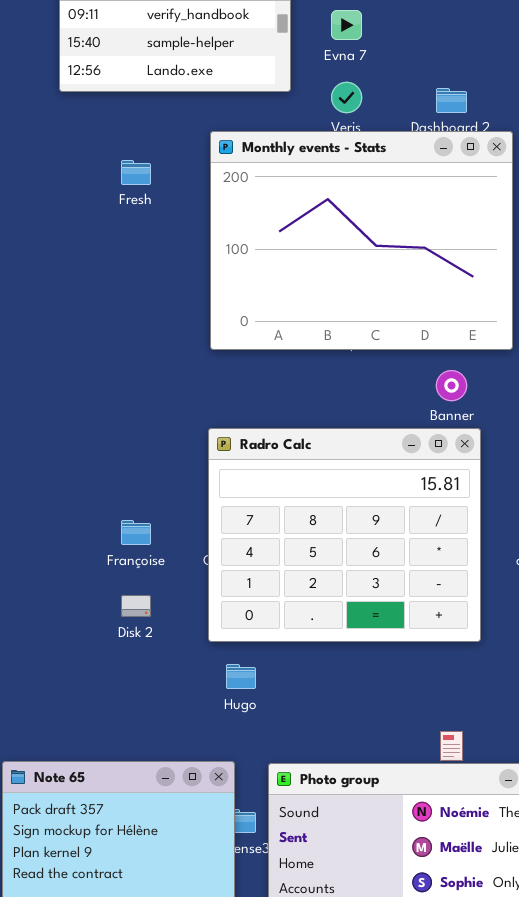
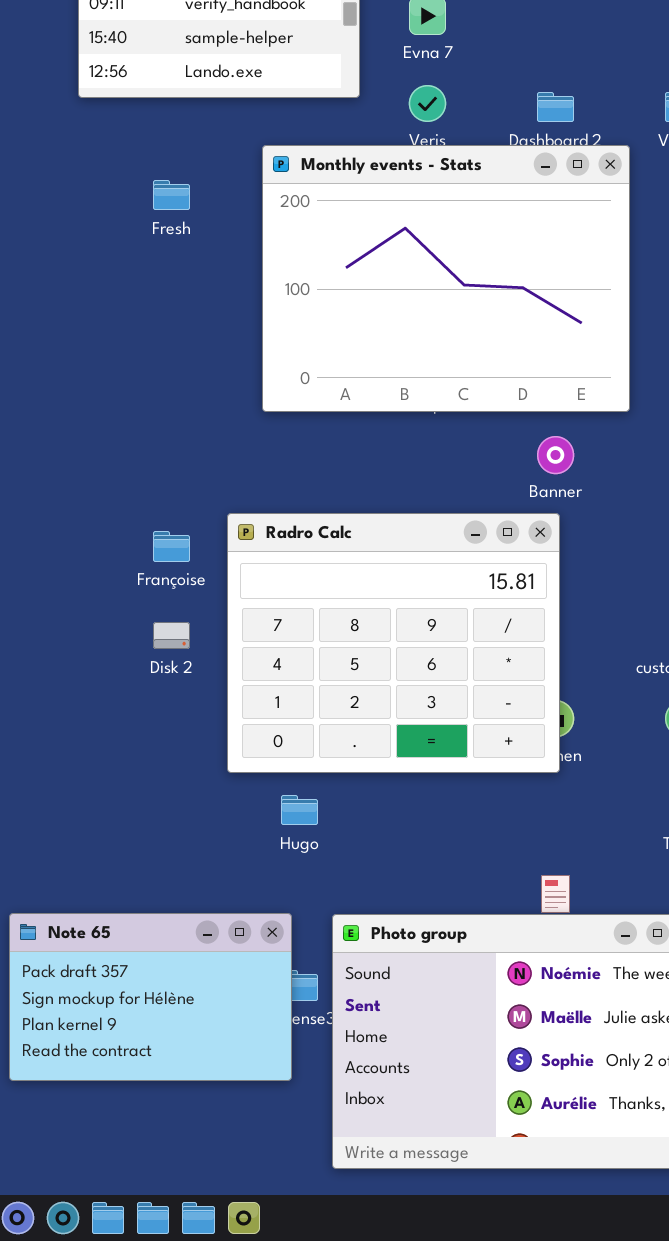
Radro Calc: [208,428,481,642] -> [227,513,560,773], moved
Françoise: [121,520,151,545] -> [153,531,190,562], moved
Disk 2: [121,595,151,617] -> [153,622,190,649], moved

